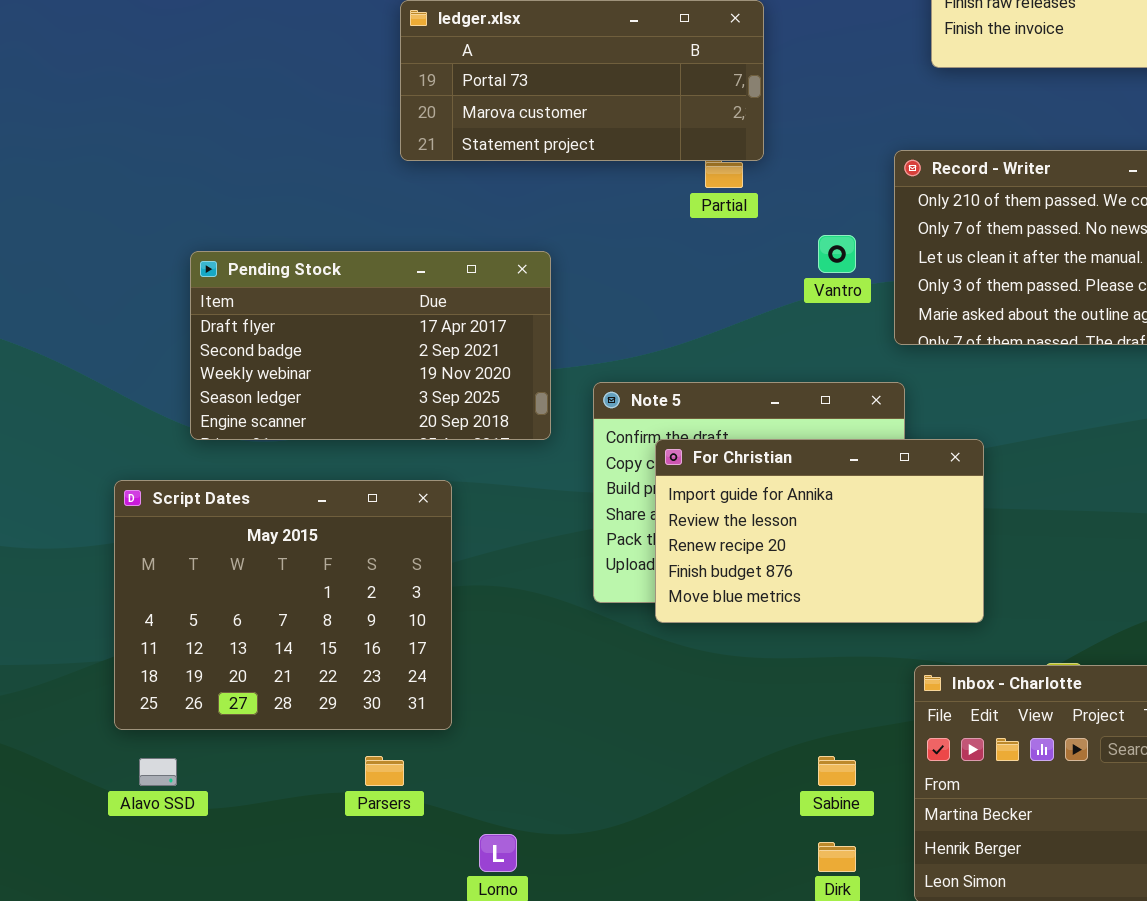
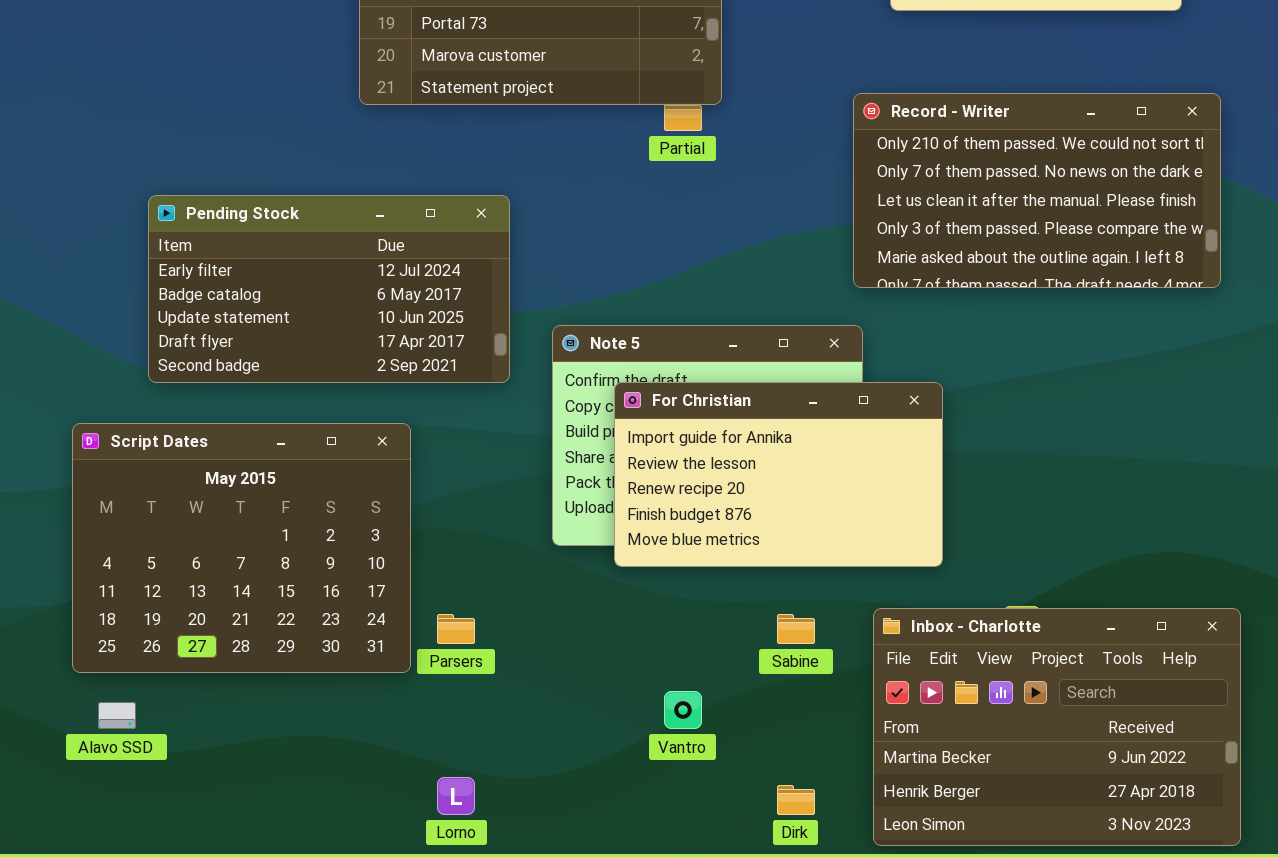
Vantro: [818,235,856,273] -> [664,691,702,729], moved
Pending Stock: [190,251,551,440] -> [148,195,510,383], scrolled up 3 rows
Parsers: [365,756,404,786] -> [437,614,475,644], moved
Sabine: [818,756,856,786] -> [777,614,815,644], moved

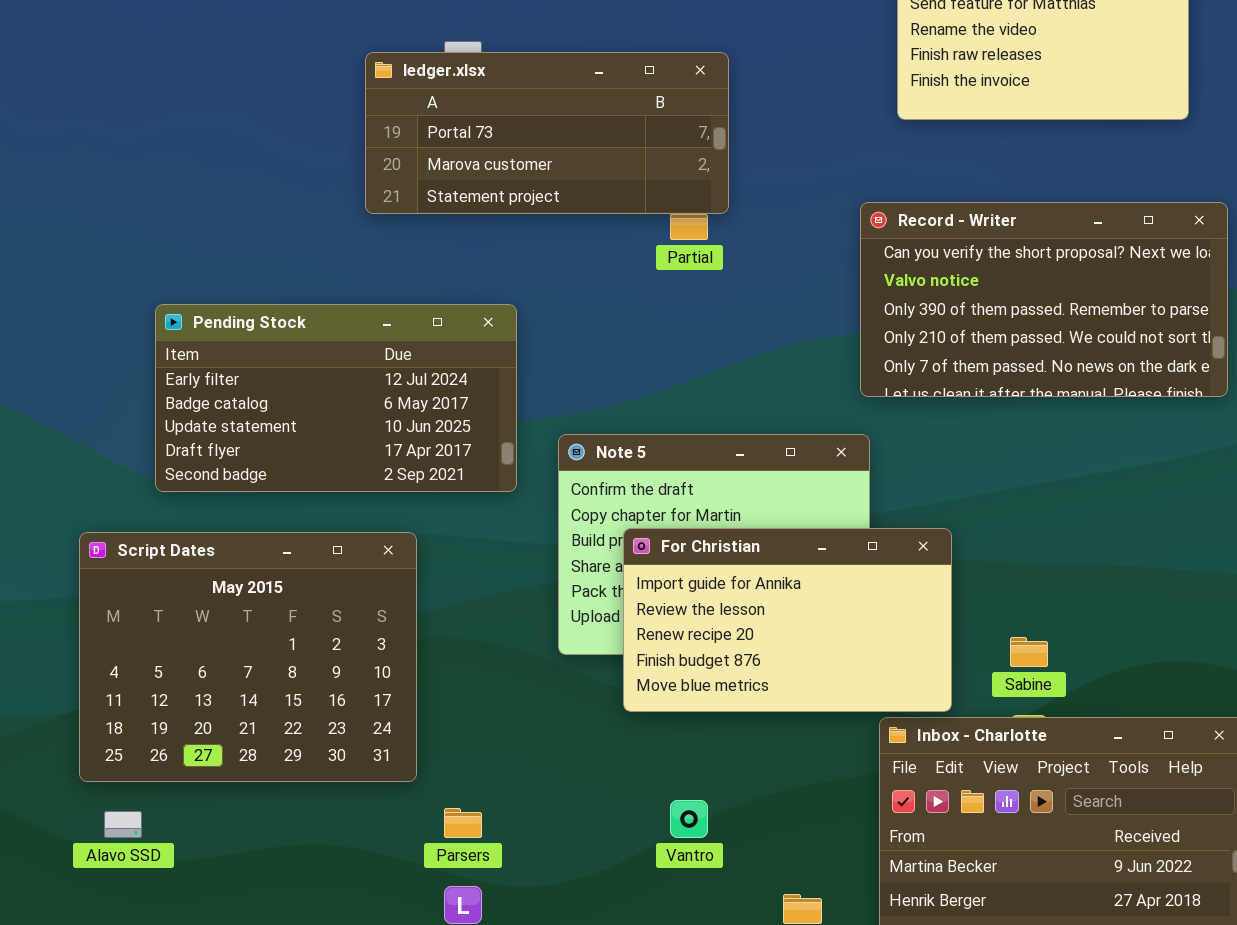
Record - Writer: [853,93,1221,288] -> [860,202,1228,397], scrolled up 3 rows
For Christian: [614,382,943,567] -> [623,528,952,712], moved
Parsers: [437,614,475,644] -> [444,808,482,838], moved
Sabine: [777,614,815,644] -> [1010,637,1048,667], moved

